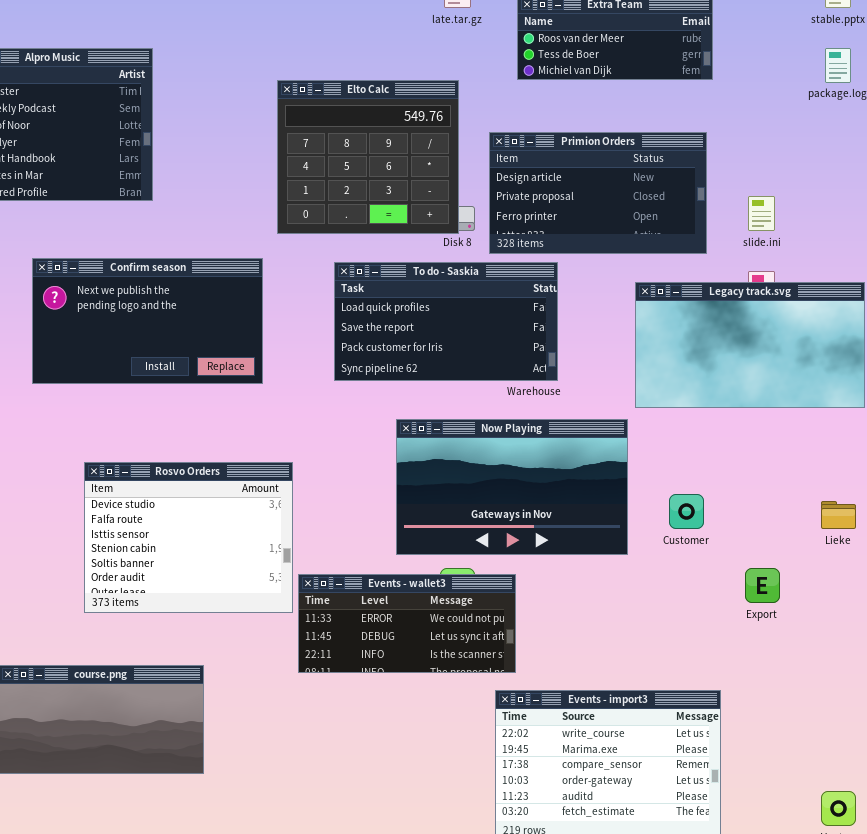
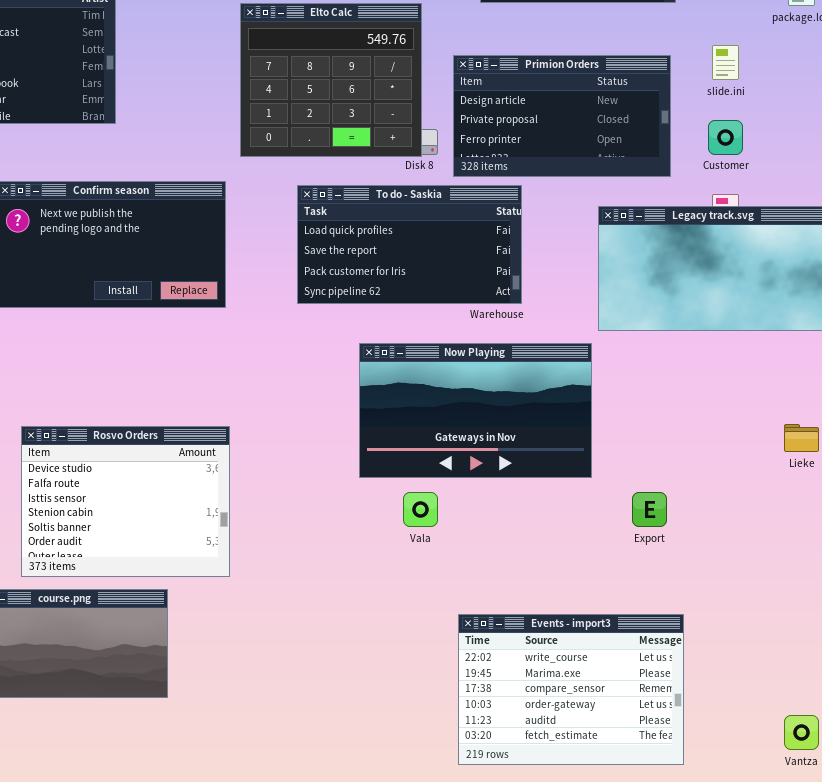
slide.ini: [748,196,775,231] -> [712,45,739,80], moved
Rosvo Orders: [84,462,293,613] -> [21,426,230,577], moved
Customer: [669,494,704,529] -> [708,120,743,155], moved
Export: [745,568,780,603] -> [632,492,667,527], moved
Events - wallet3: [298,574,516,673] -> none, closed

